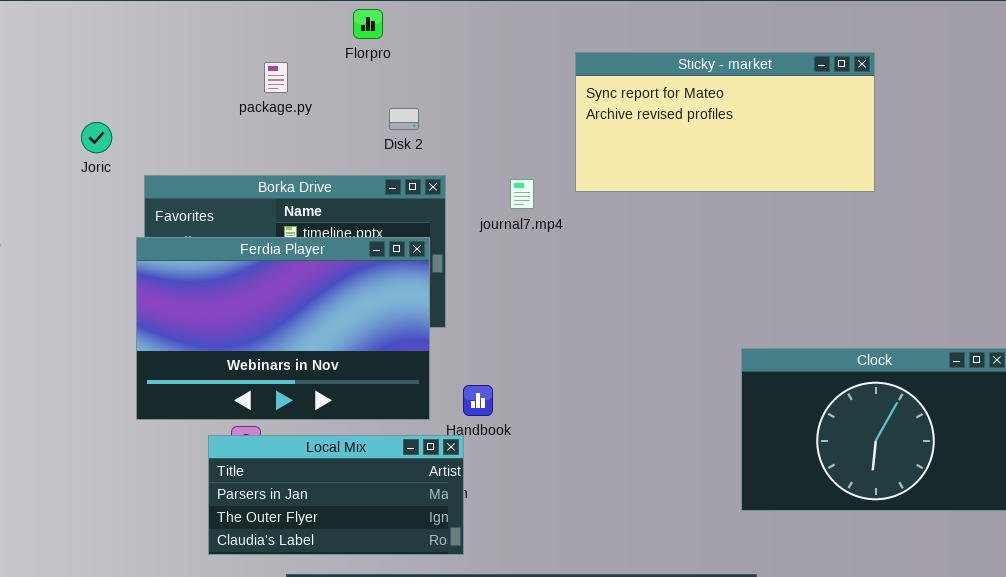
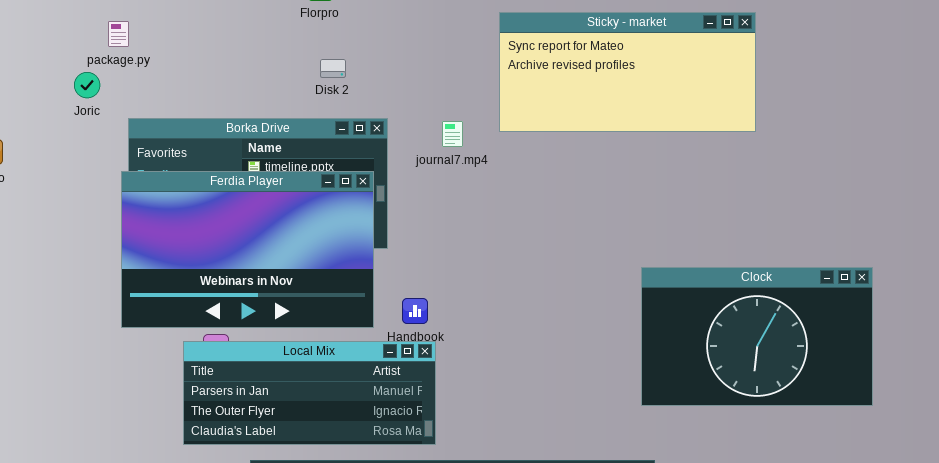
package.py: [264,62,288,93] -> [108,21,129,47], moved
Disk 2: [389,108,419,130] -> [320,59,346,78], moved
Local Mix: [208,435,464,555] -> [183,341,436,445], resized

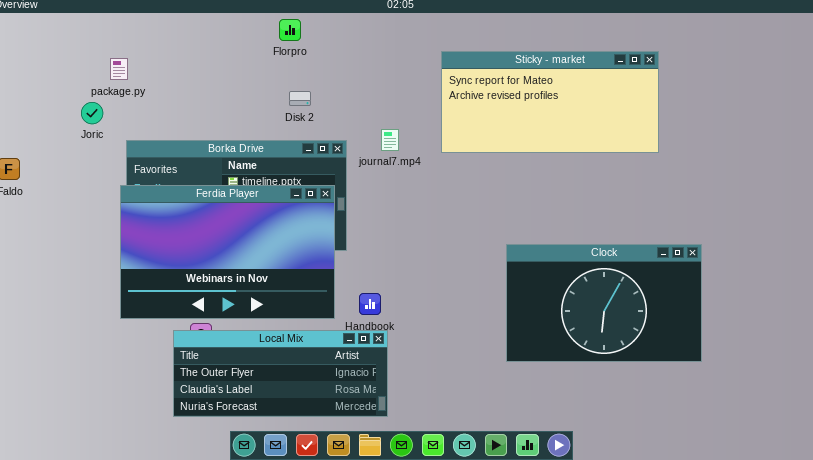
journal7.mp4: [442,121,463,147] -> [381,129,399,151], moved
Clock: [641,267,873,406] -> [506,244,702,362], moved
Local Mix: [183,341,436,445] -> [173,330,388,417], scrolled down 1 row

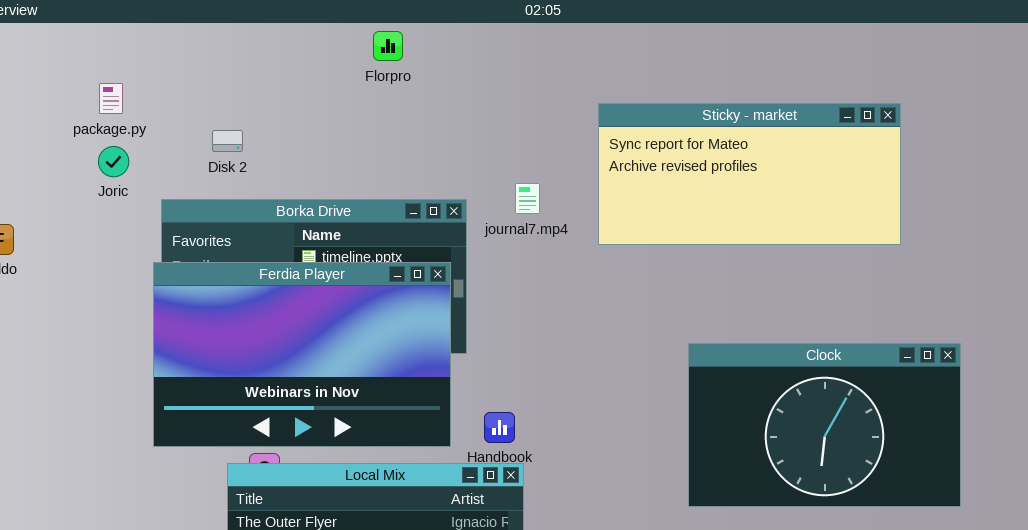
Sticky - market: [441,51,659,153] -> [598,103,901,245], moved
package.py: [110,58,128,80] -> [99,83,123,114], moved
Disk 2: [289,91,311,106] -> [212,130,243,152], moved

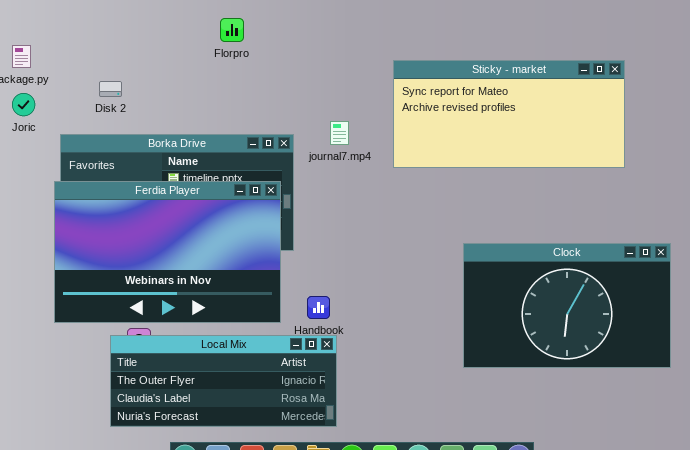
Florpro: [373,31,403,61] -> [220,18,244,42], moved

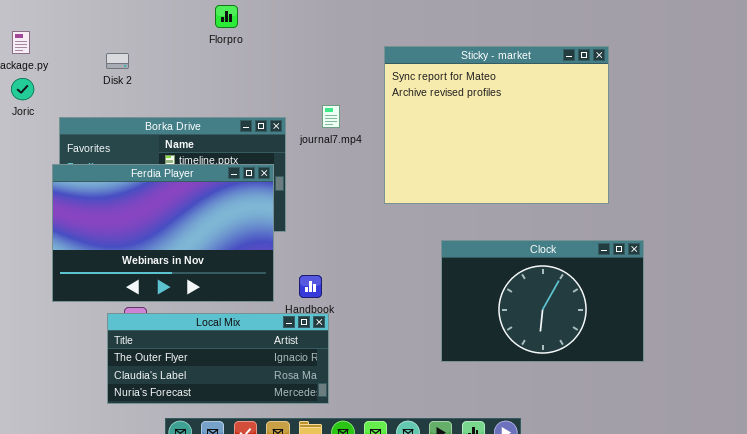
Sticky - market: [393,60,625,168] -> [384,46,609,204], resized
Disk 2: [99,81,122,97] -> [106,53,129,69], moved
Clock: [463,243,671,368] -> [441,240,644,362], moved

